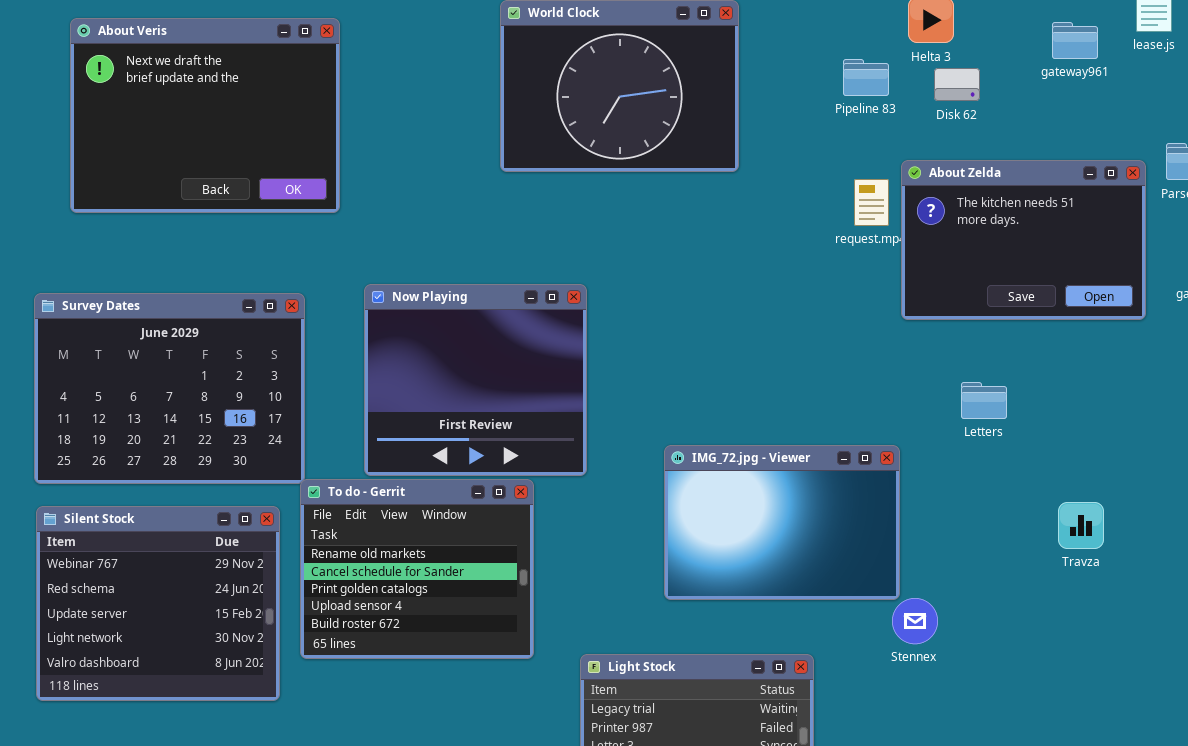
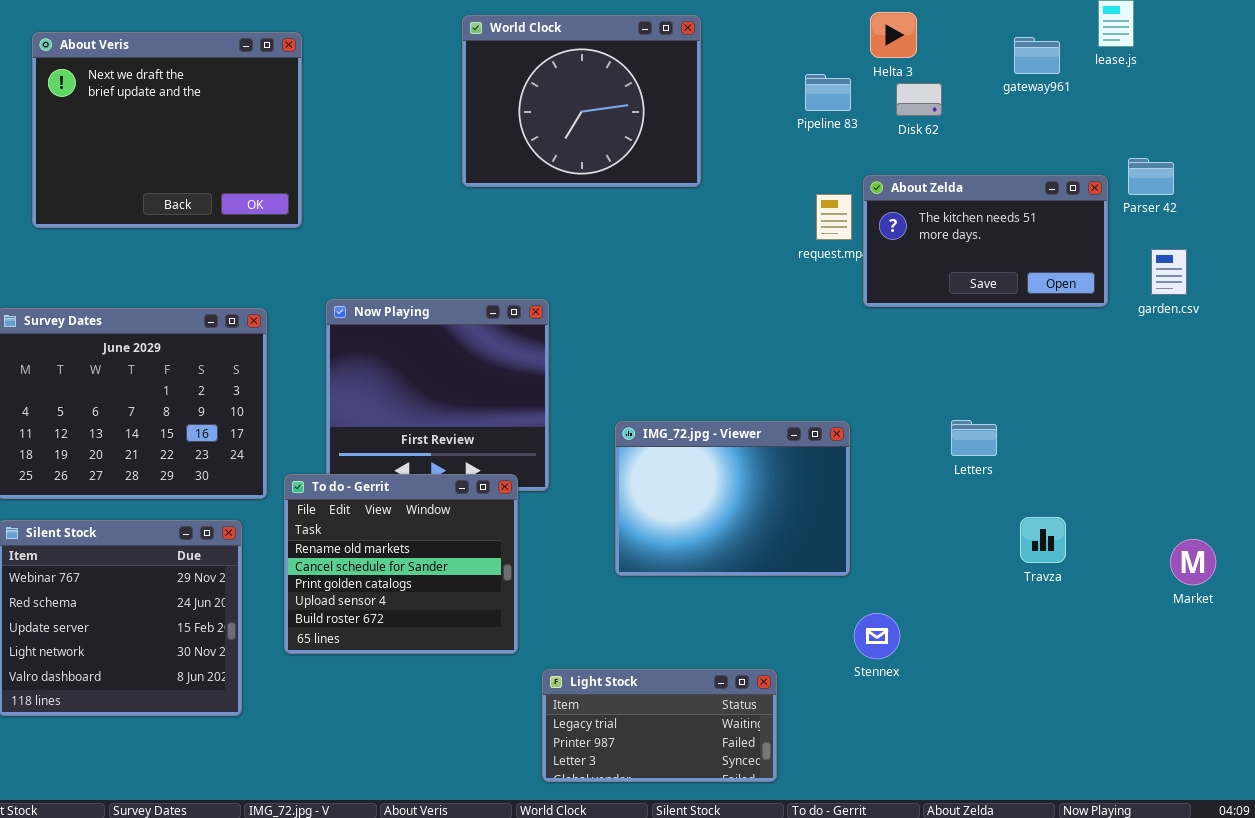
About Zelda: [901,160,1146,320] -> [863,175,1108,307], resized
Letters: [961,382,1007,419] -> [951,420,997,456], moved
IMG_72.jpg - Viewer: [664,445,900,600] -> [615,421,850,576], moved
To do - Gerrit: [300,479,534,659] -> [284,474,518,654], moved

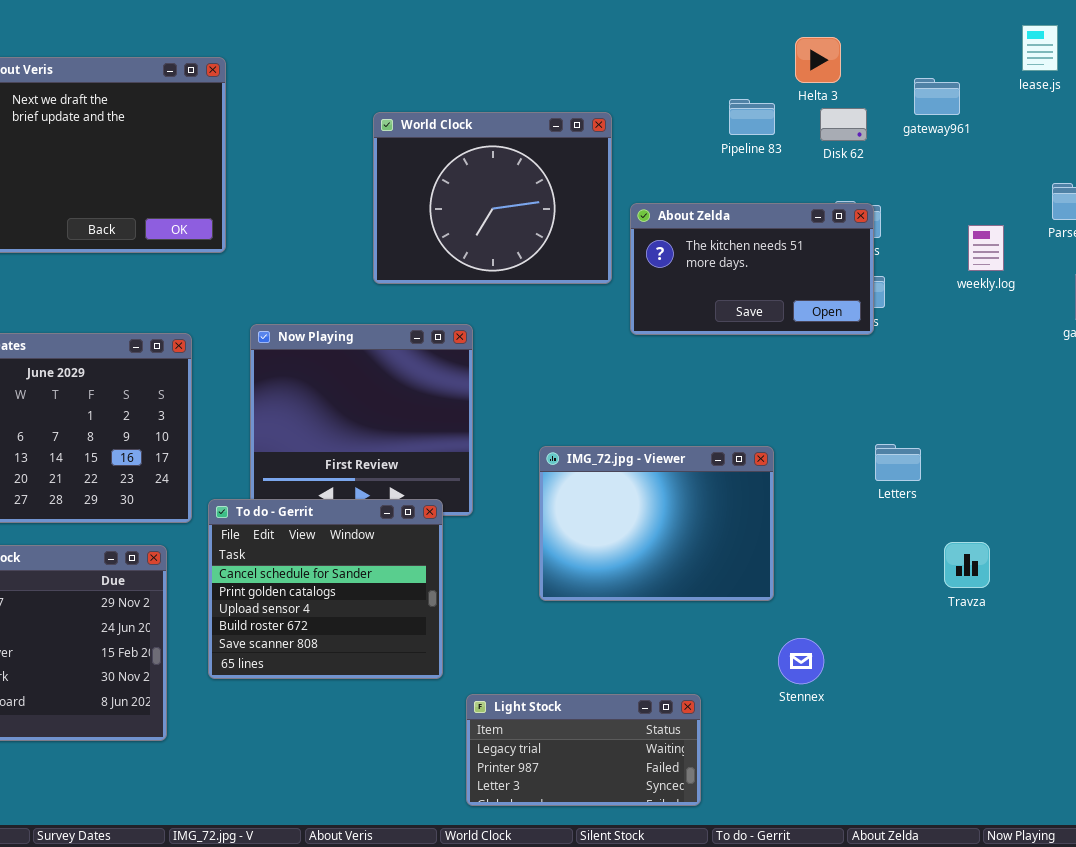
World Clock: [462,15,701,187] -> [373,112,612,284], moved
gateway961: [1014,37,1060,74] -> [914,78,960,115], moved
About Zelda: [863,175,1108,307] -> [630,203,874,335], moved
To do - Gerrit: [284,474,518,654] -> [208,499,443,679], scrolled down 1 row

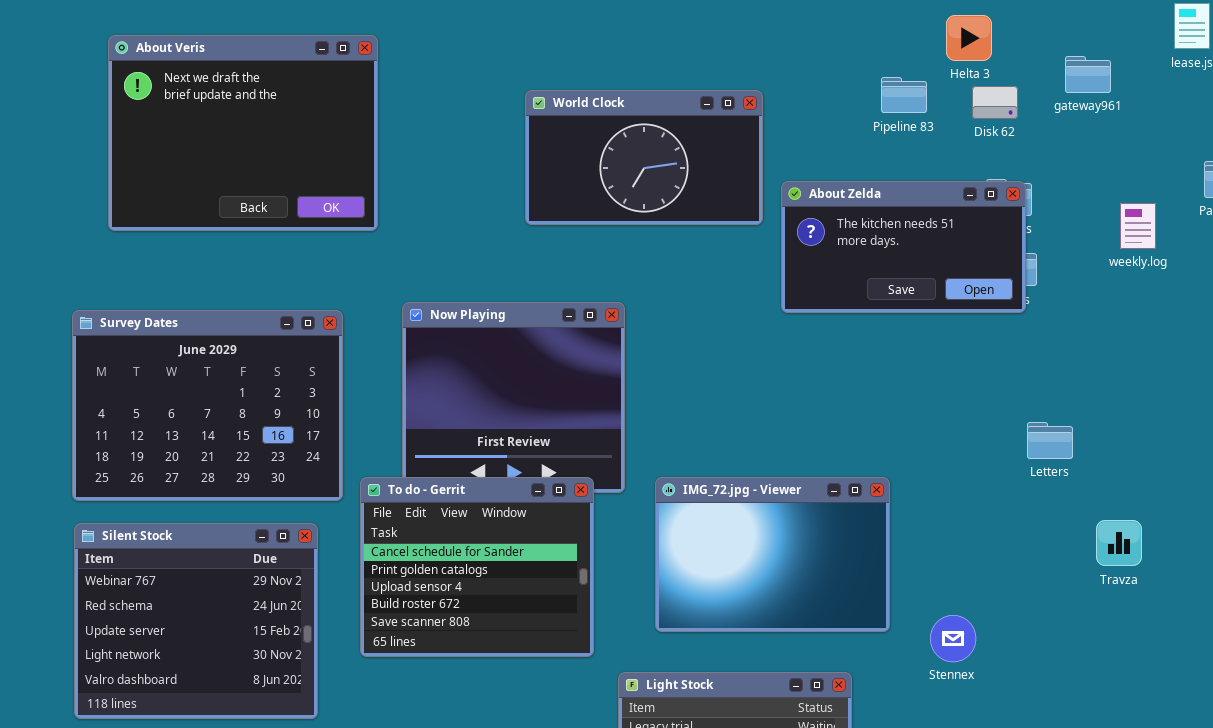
World Clock: [373,112,612,284] -> [525,90,763,225], resized
IMG_72.jpg - Viewer: [539,446,774,601] -> [655,477,890,632], moved

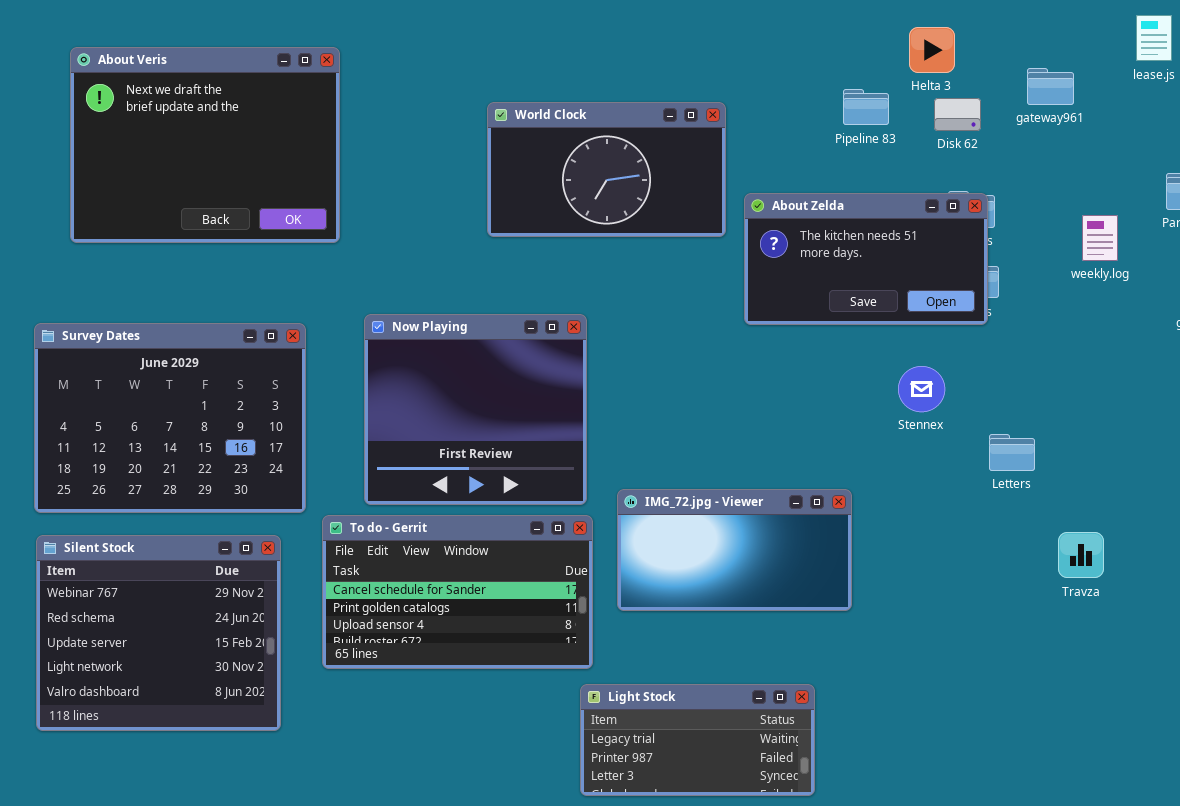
To do - Gerrit: [360,477,594,657] -> [322,515,593,669], resized
IMG_72.jpg - Viewer: [655,477,890,632] -> [617,489,852,611], resized
Stennex: [930,615,976,662] -> [898,366,945,412], moved

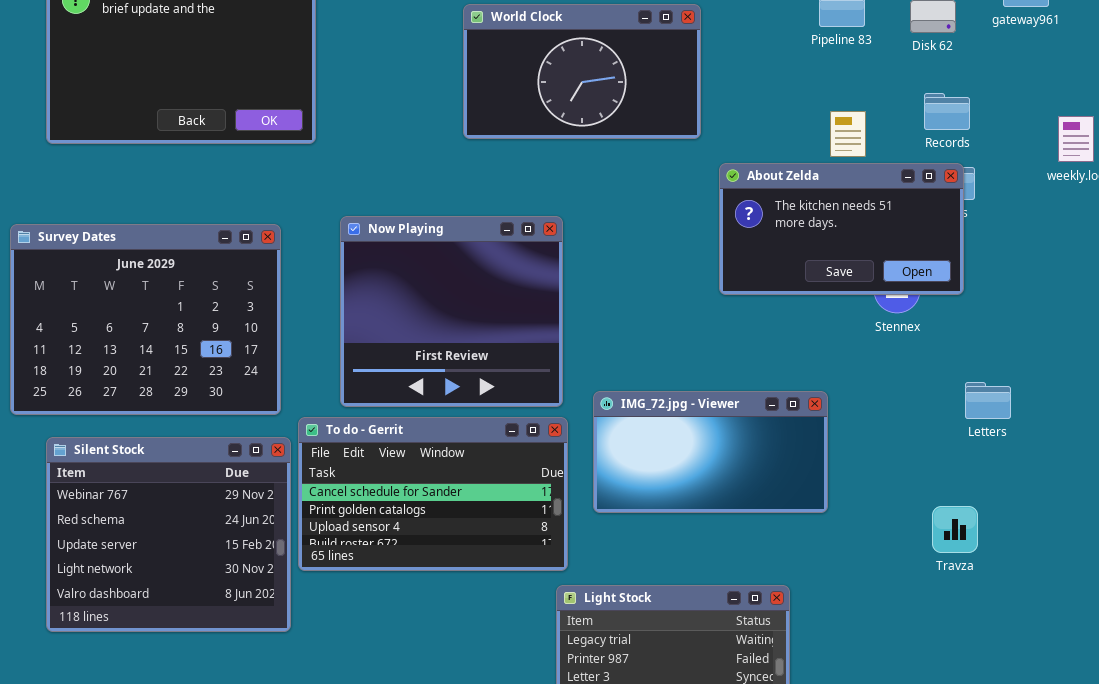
About Zelda: [744,193,988,325] -> [719,163,964,295], moved
Letters: [989,434,1035,471] -> [965,382,1011,419], moved
Travza: [1058,532,1104,578] -> [932,506,978,553], moved
Silent Stock: [36,535,281,731] -> [46,437,291,632], moved

